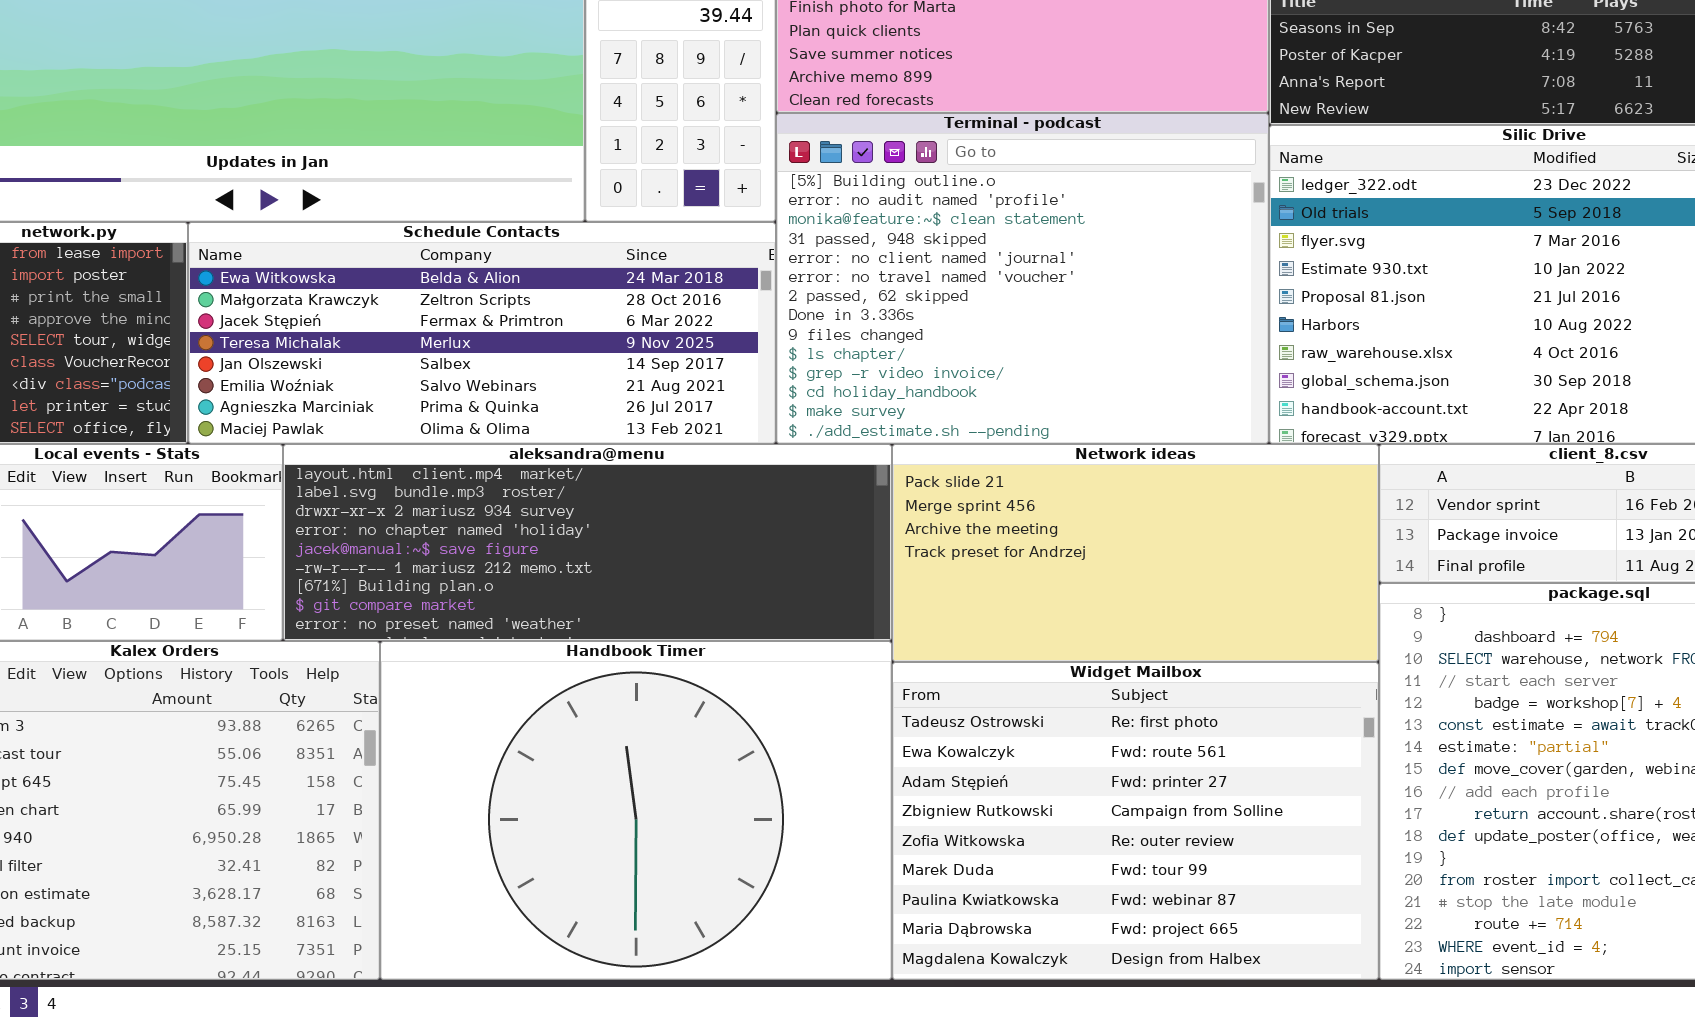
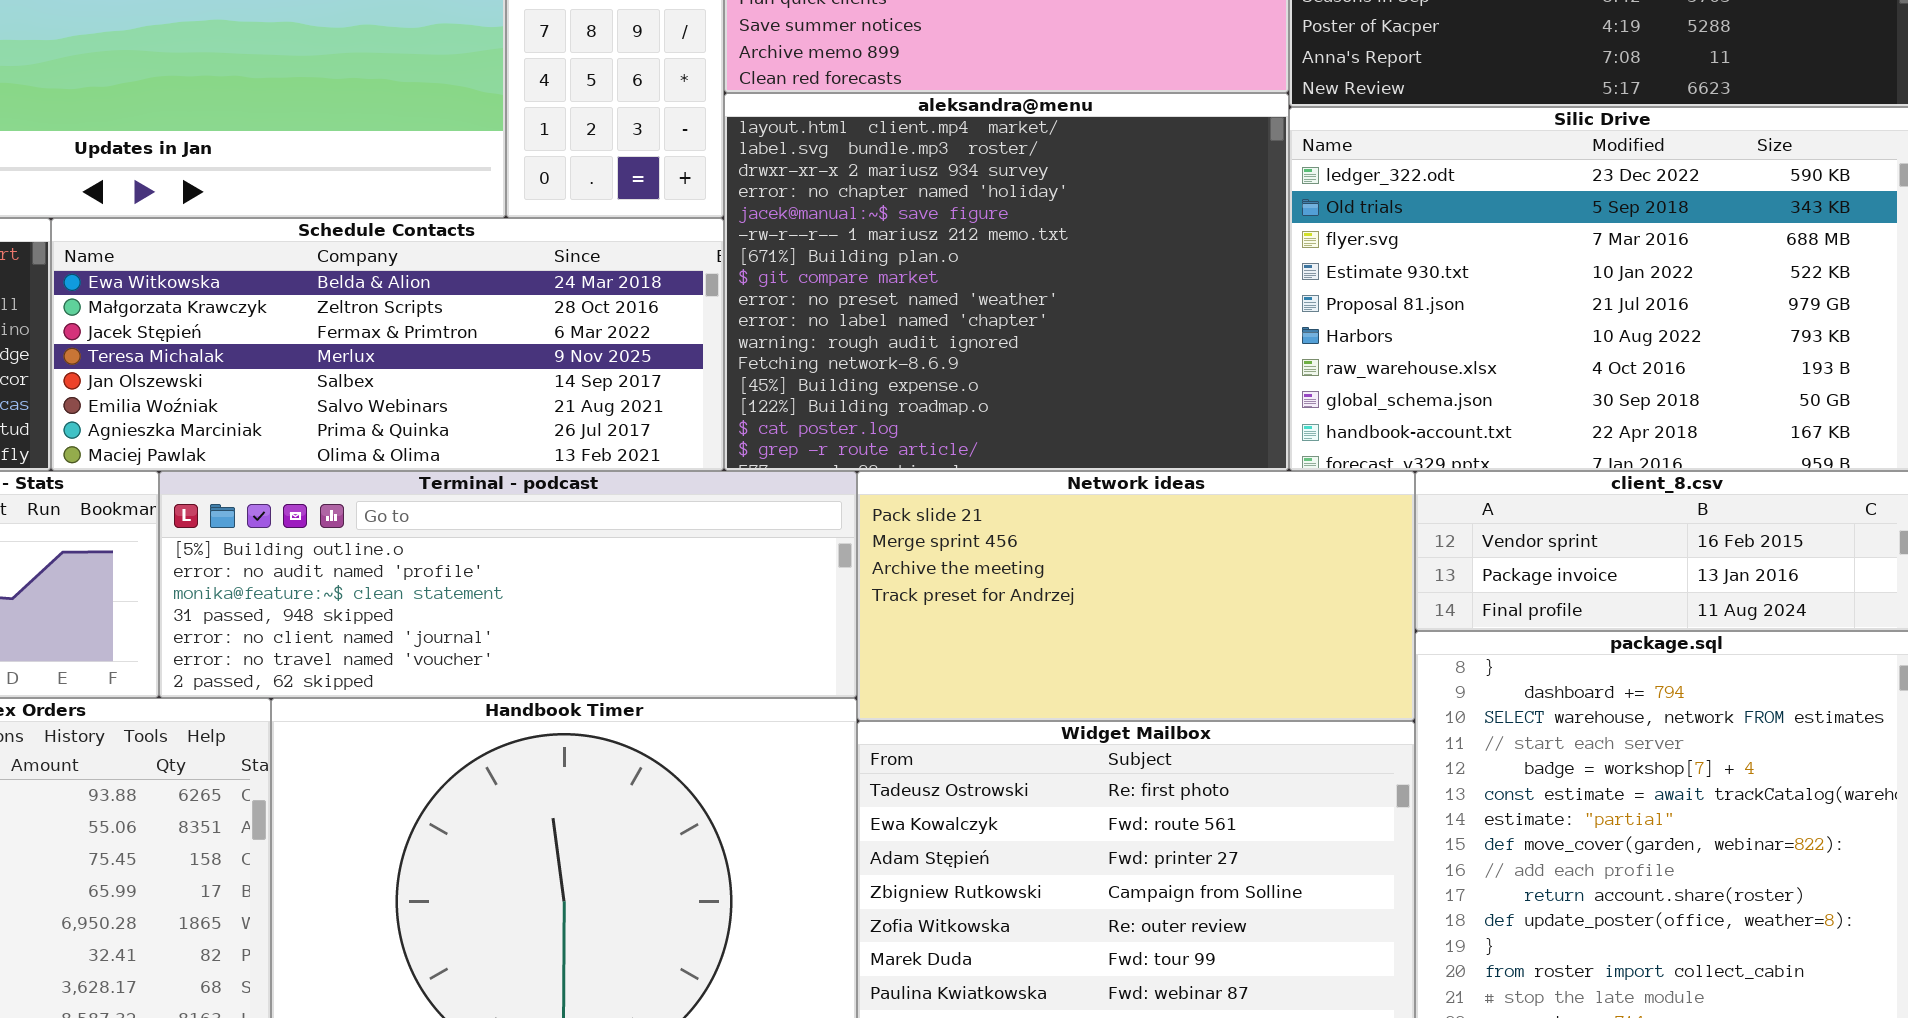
Terminal - podcast: [776,113,1269,444] -> [159,471,857,698], moved, resized
aleksandra@menu: [283,444,892,641] -> [724,93,1289,471], moved, resized

